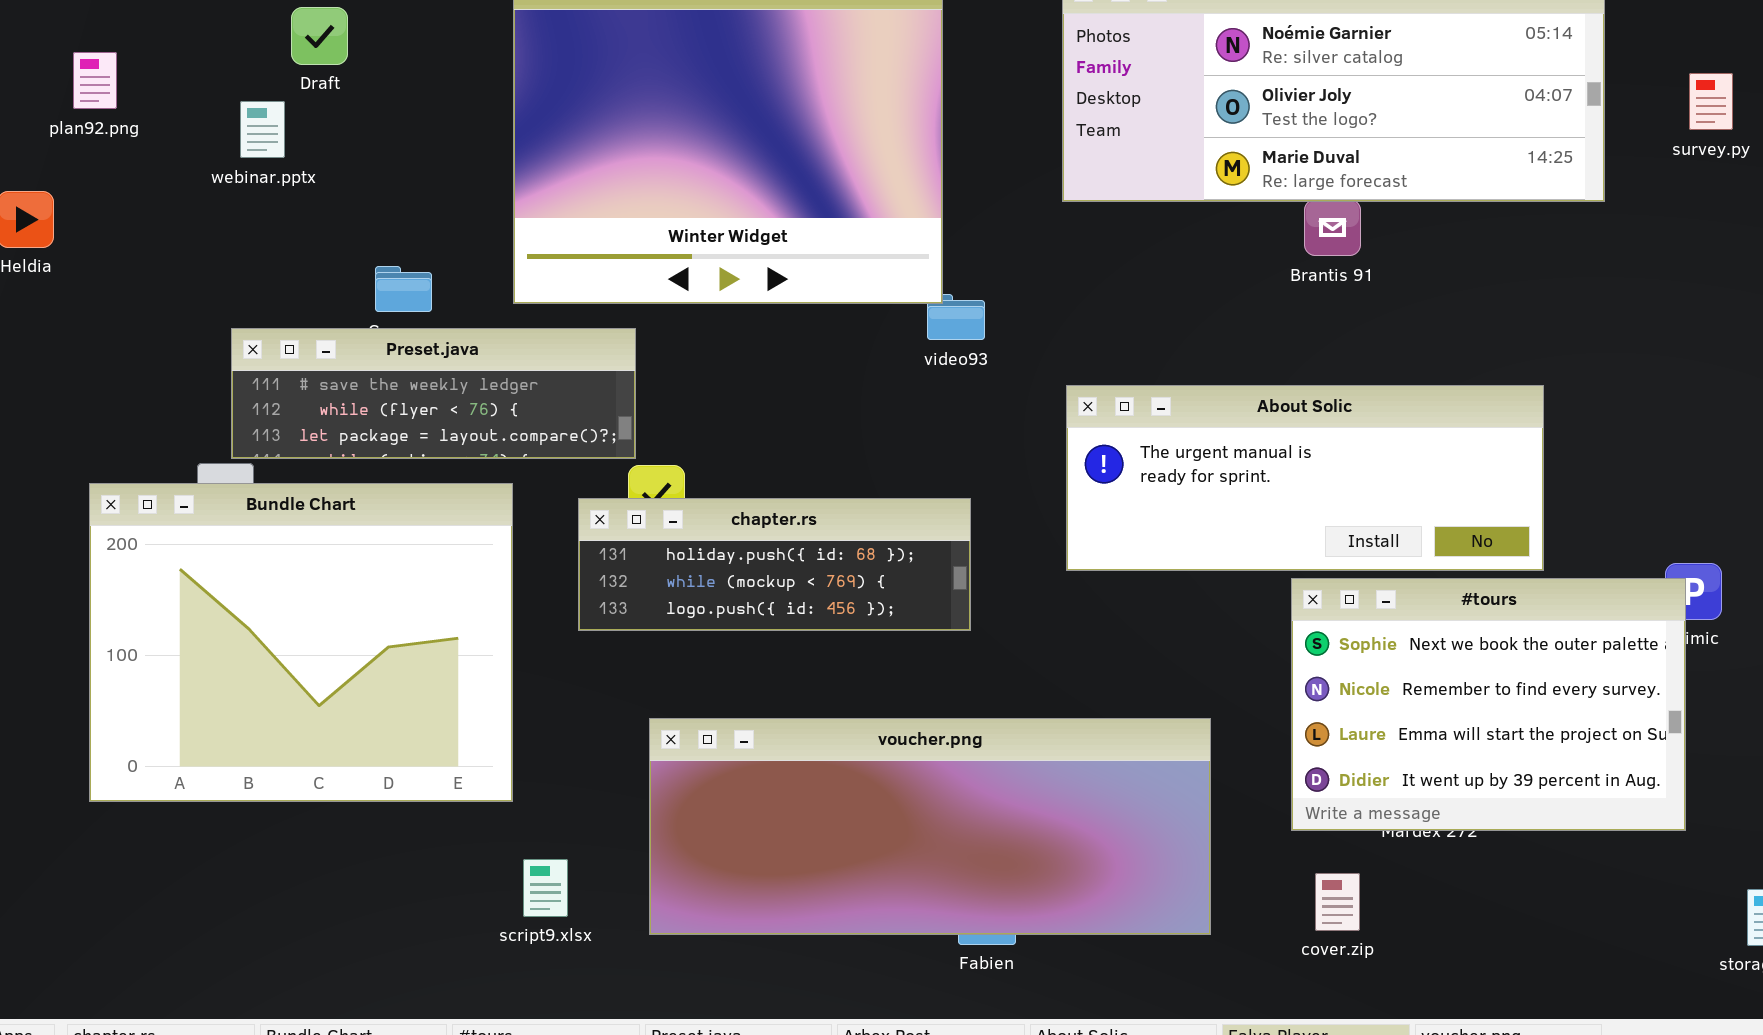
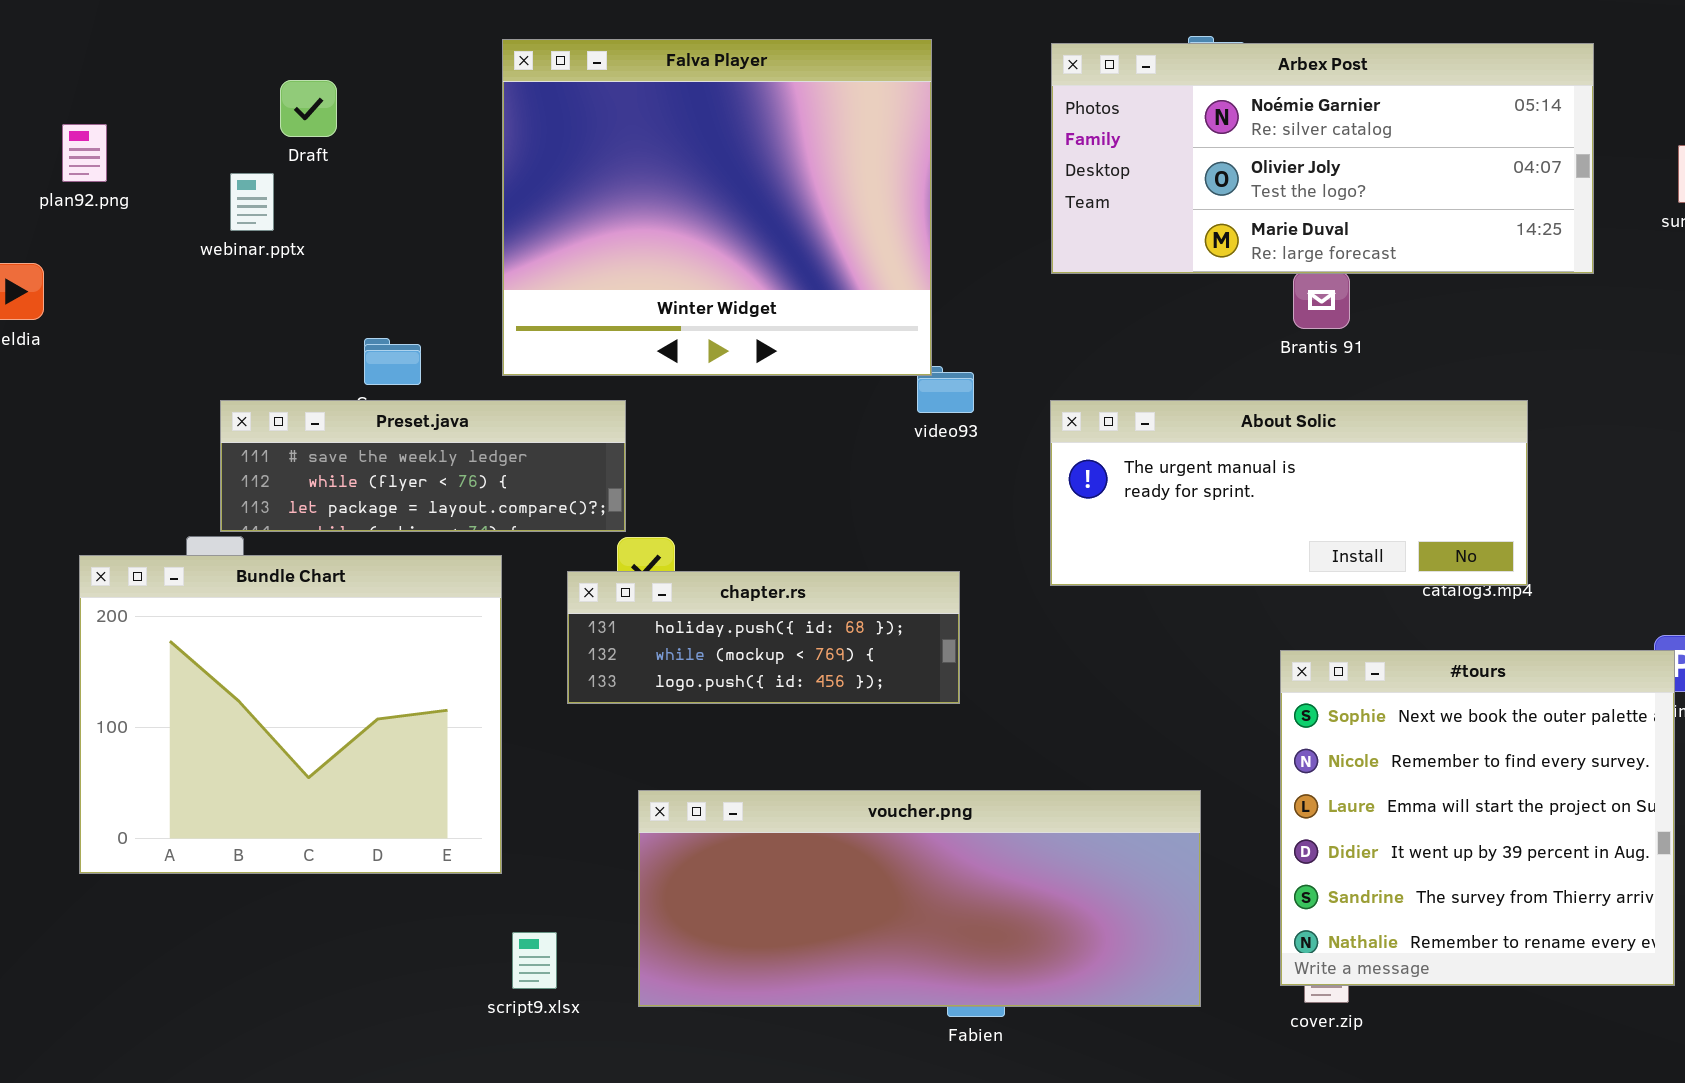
About Solic: [1066,385,1544,571] -> [1050,400,1528,586], moved
#tours: [1291,578,1686,831] -> [1280,650,1675,986], resized

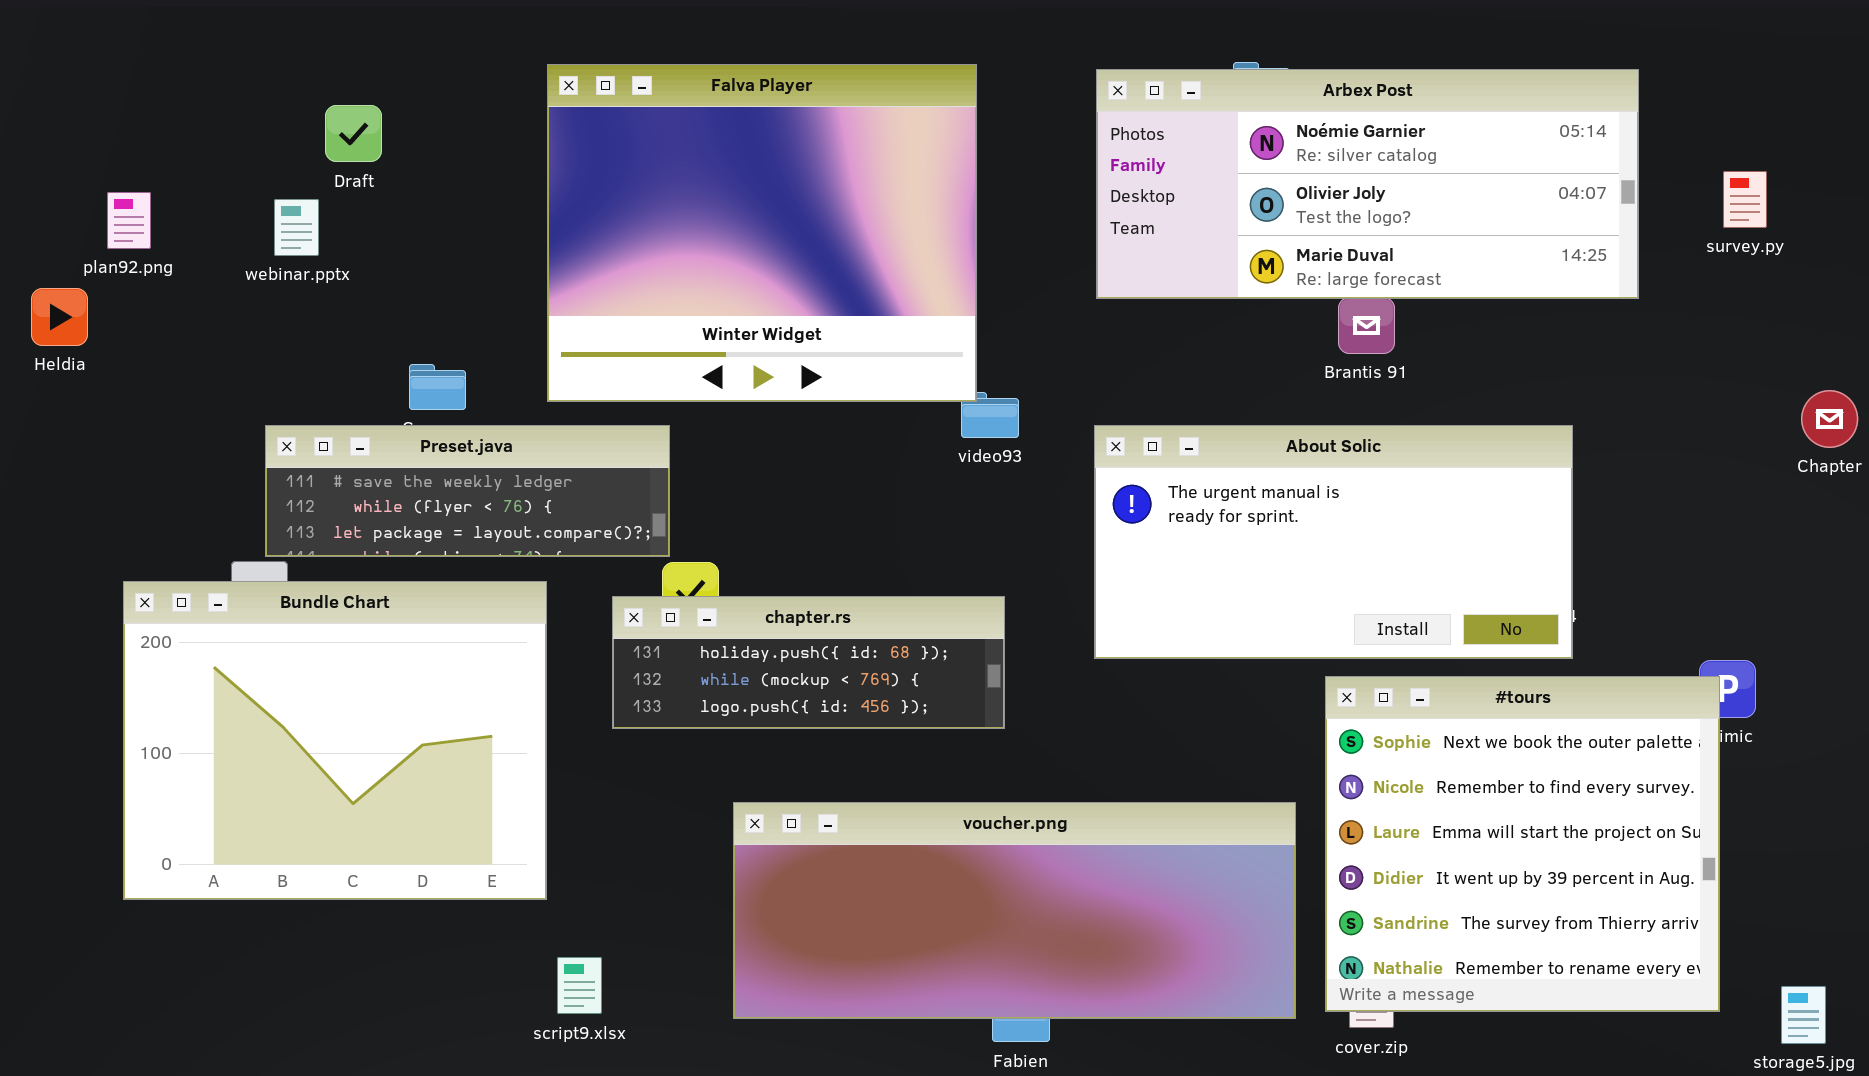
plan92.png: [62,124,107,182] -> [107,192,151,249], moved
About Solic: [1050,400,1528,586] -> [1094,425,1573,659], resized
voucher.png: [638,790,1201,1007] -> [733,802,1296,1019], moved

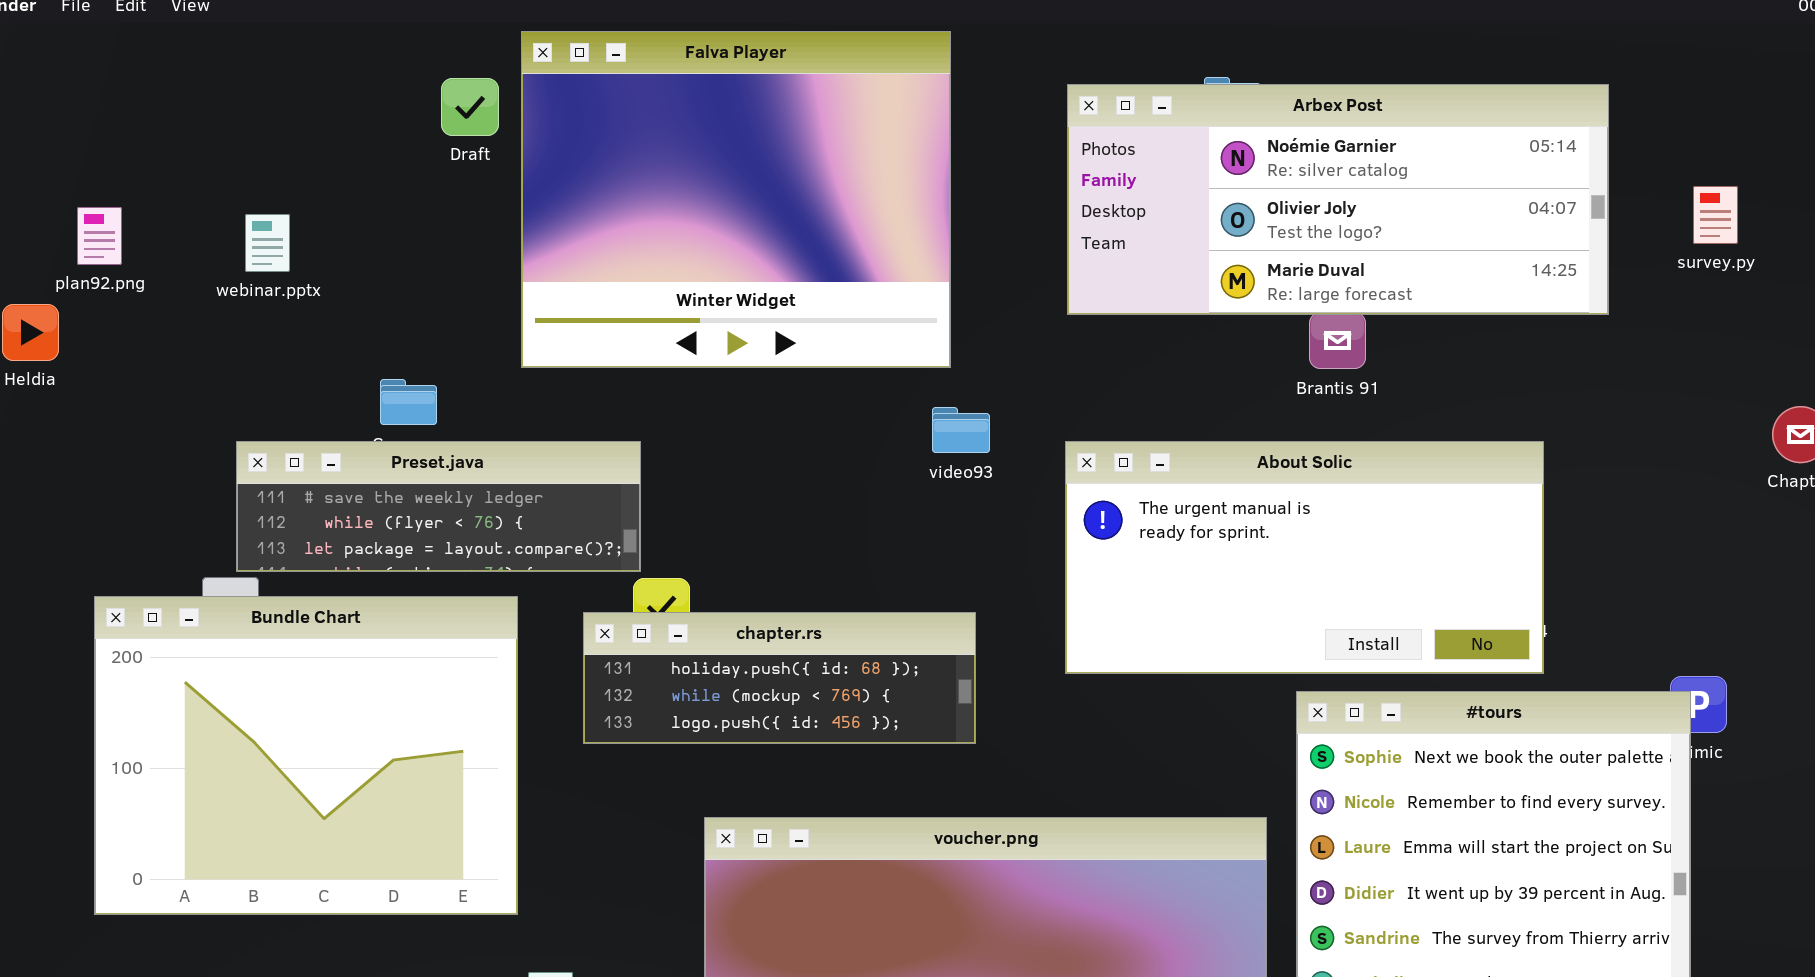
Falva Player: [547,64,977,402] -> [521,31,951,368], moved
Draft: [325,105,382,162] -> [441,78,499,136], moved

